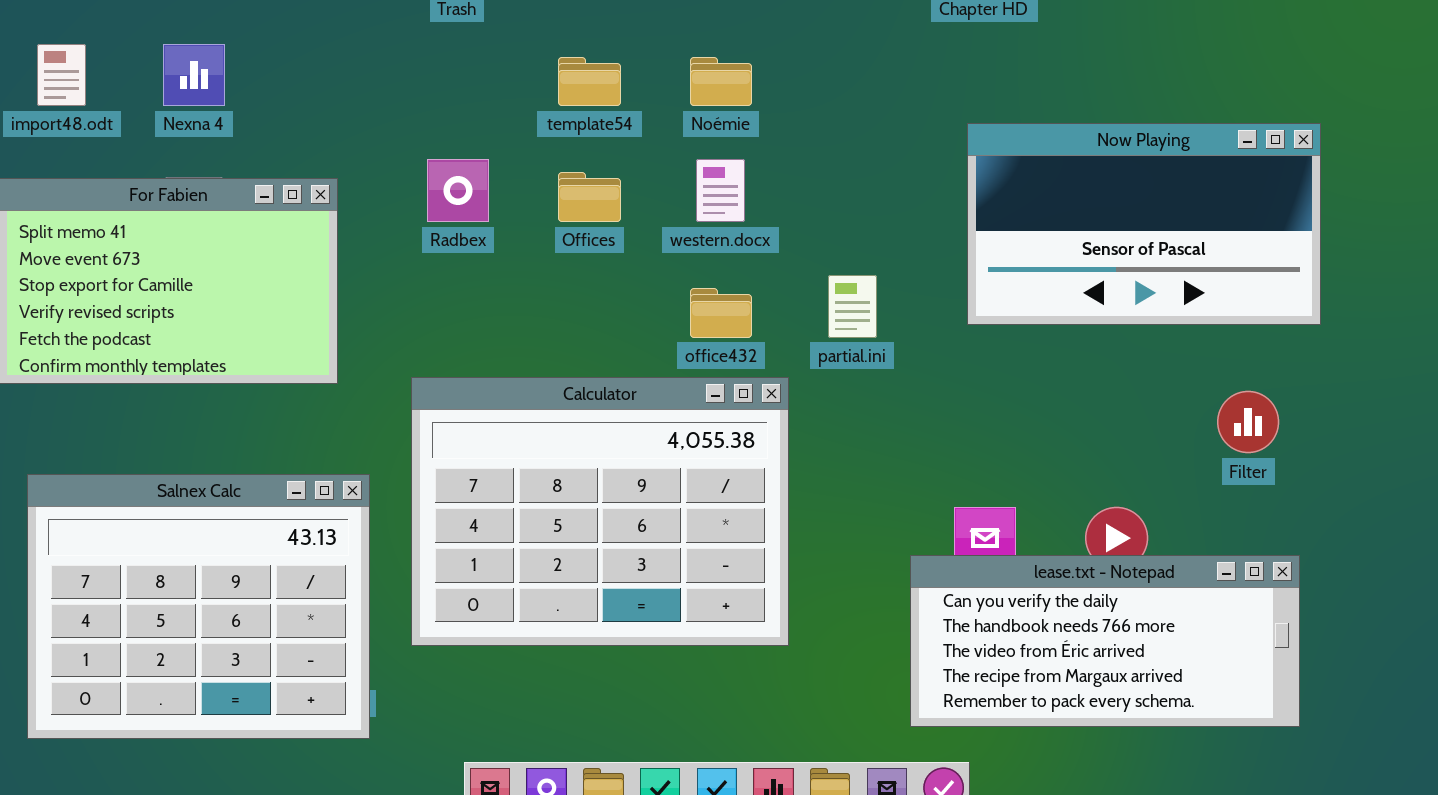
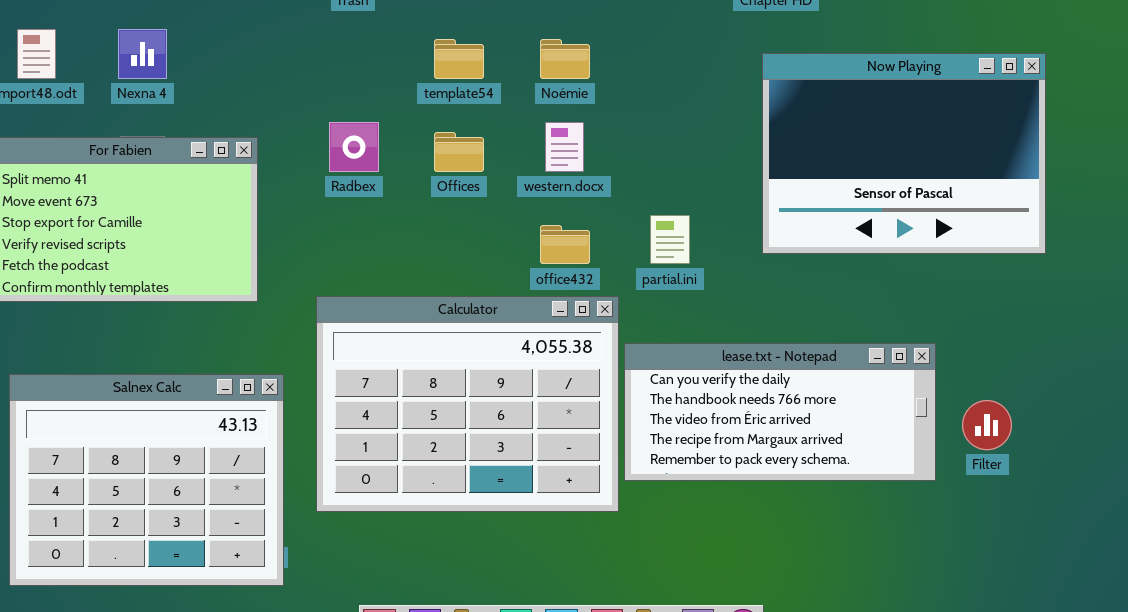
Now Playing: [967,123,1321,325] -> [762,53,1046,254], resized
Filter: [1217,391,1279,453] -> [962,400,1012,450], moved
lease.txt - Notepad: [910,555,1300,727] -> [624,343,936,481], moved

